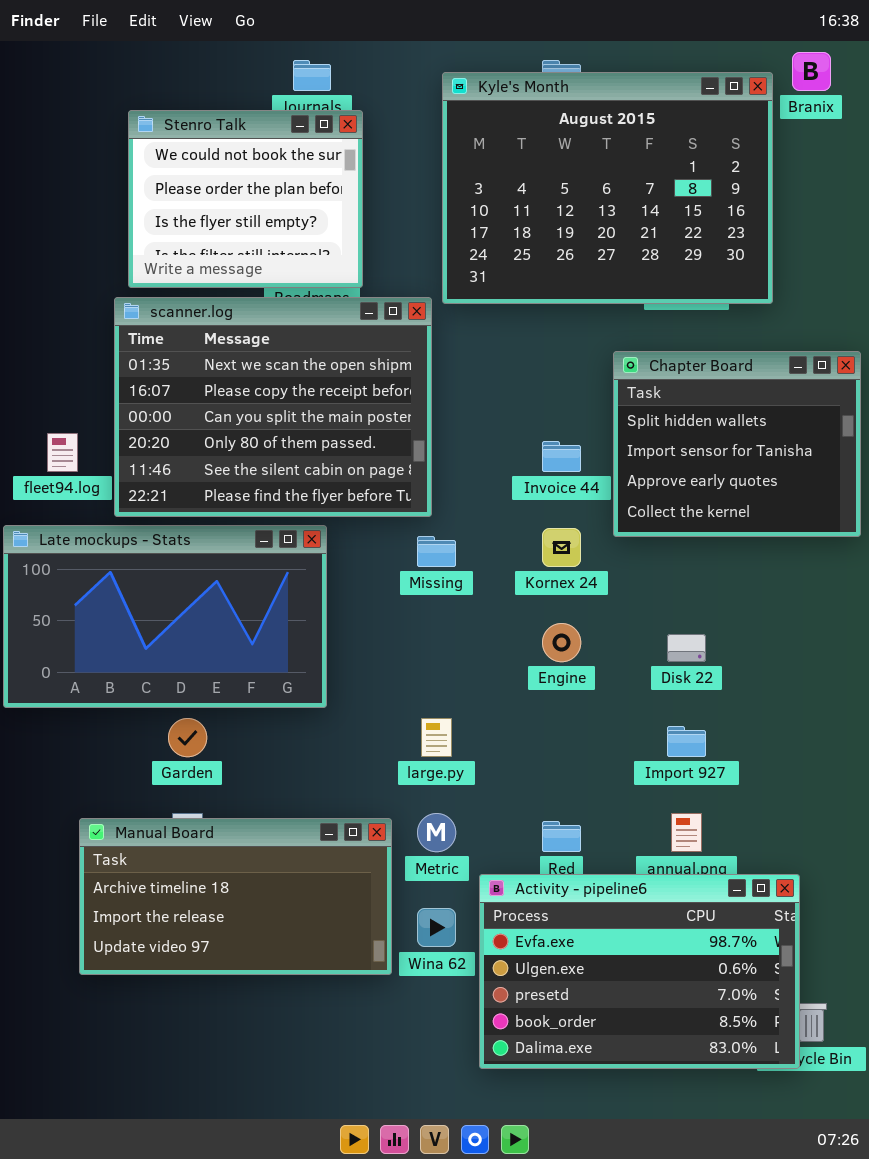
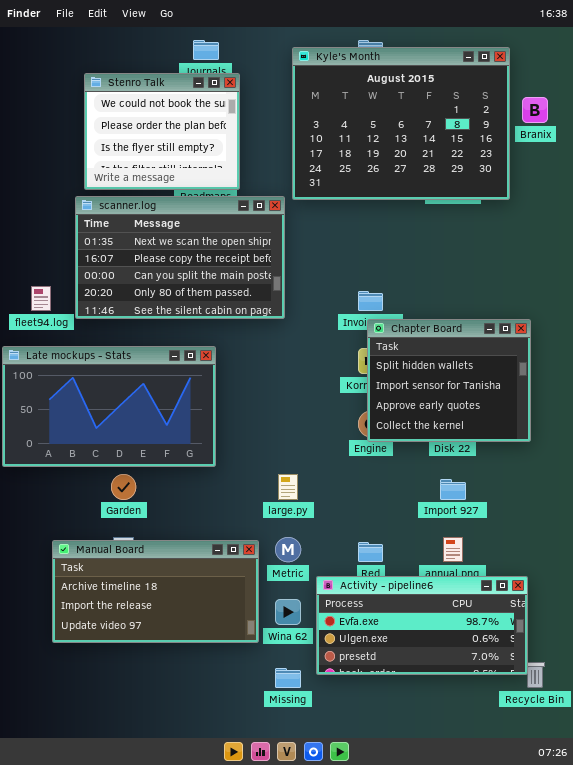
Branix: [792,52,831,91] -> [522,97,548,123], moved
scanner.log: [114,297,432,517] -> [75,196,285,319], resized
Chapter Board: [613,351,861,537] -> [367,319,531,442], moved
Missing: [417,536,456,567] -> [275,668,301,688], moved
Activity - pipeline6: [479,874,800,1069] -> [316,576,528,675], resized

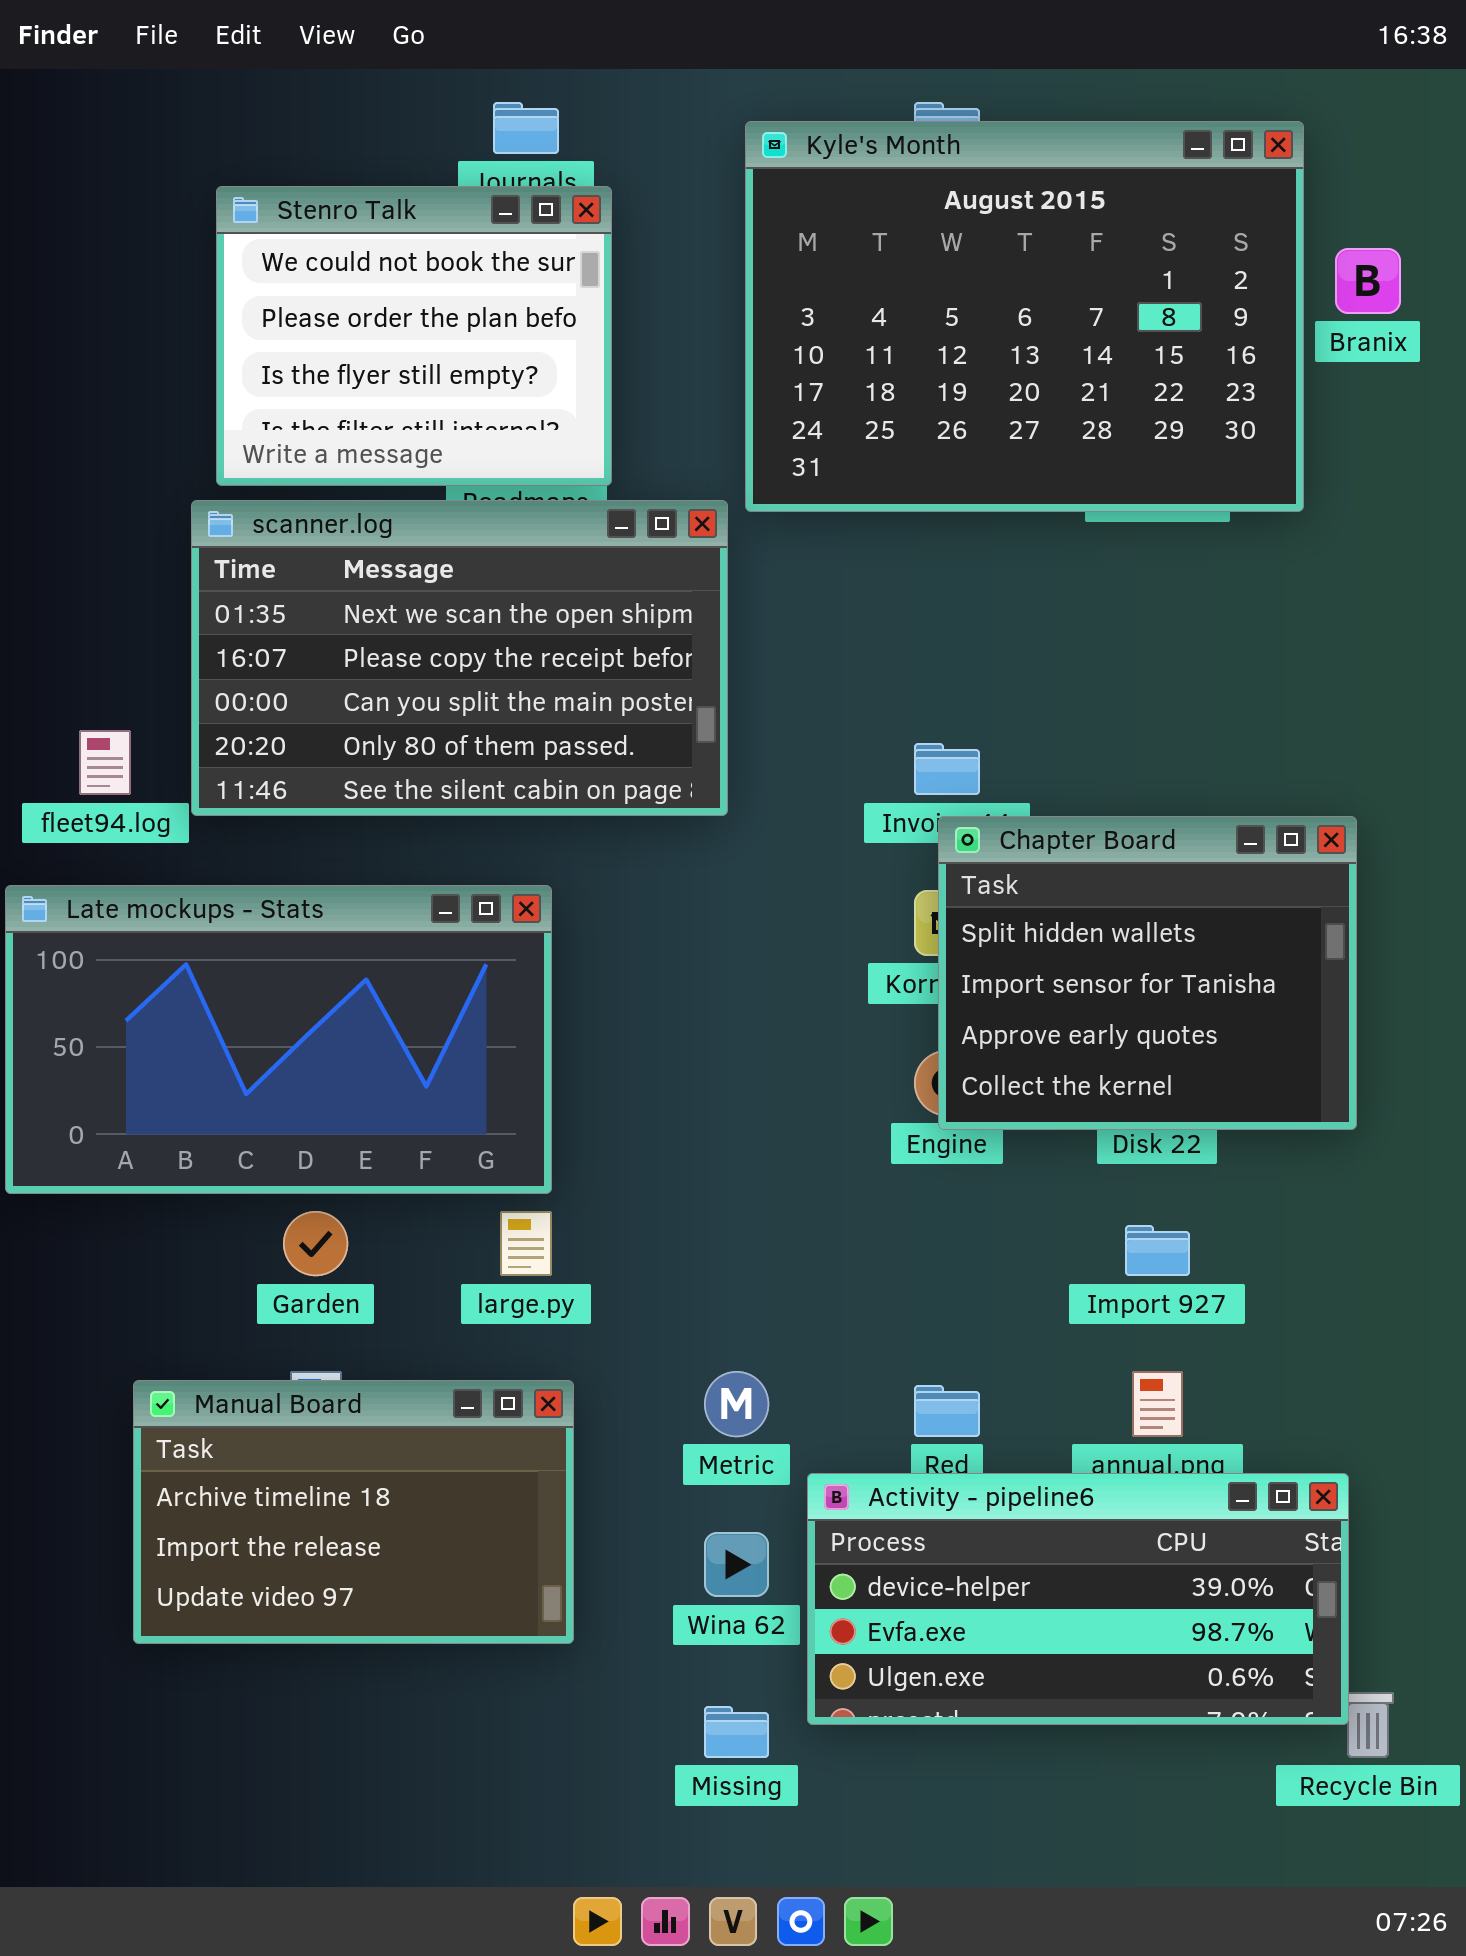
large.py: [278,474,298,500] -> [500,1211,552,1276], moved
Manual Board: [52,540,259,643] -> [133,1380,574,1644], resized
Activity - pipeline6: [316,576,528,675] -> [807,1473,1349,1725], scrolled up 1 row

